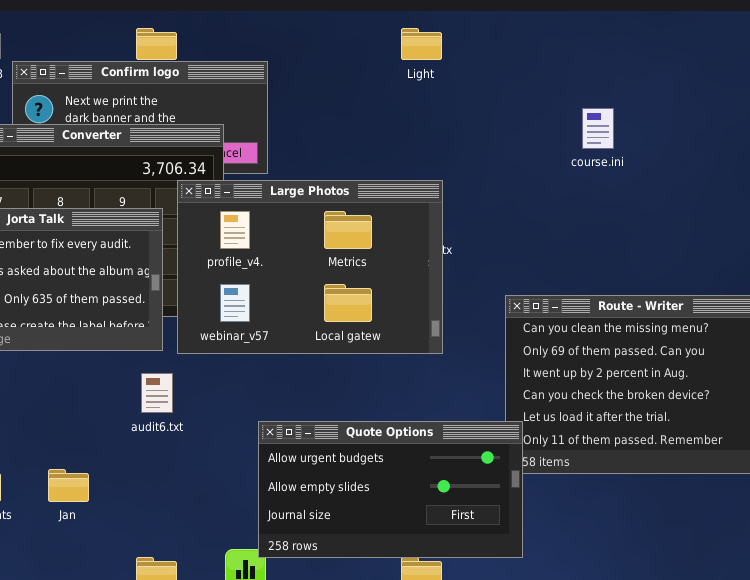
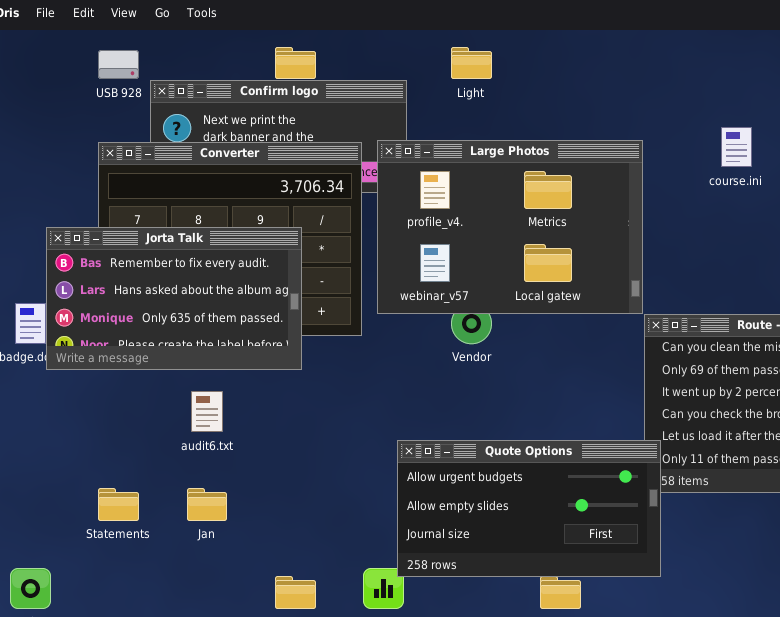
Light: [401,28,442,60] -> [451,47,492,79], moved
Large Photos: [177,180,443,354] -> [377,140,643,314], moved
audit6.txt: [141,373,173,413] -> [191,391,223,432], moved

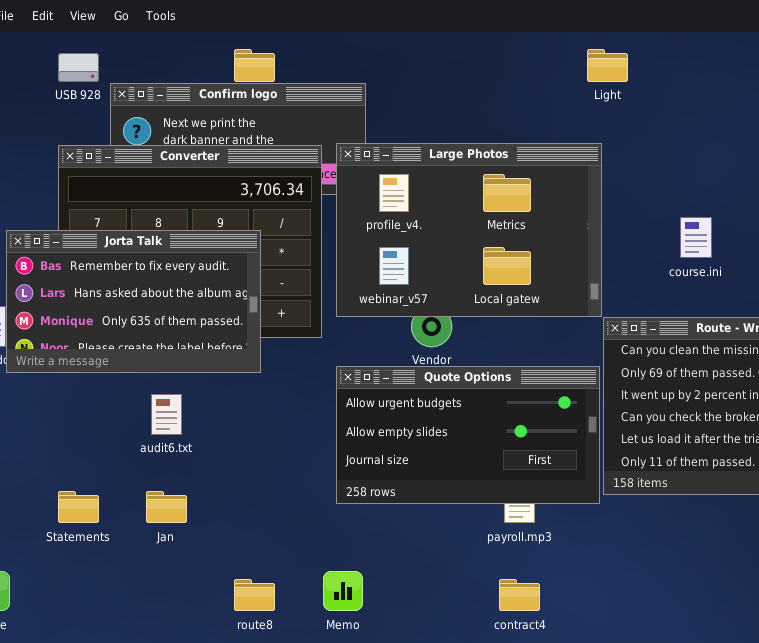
Light: [451,47,492,79] -> [587,49,628,82], moved
course.ini: [721,127,752,167] -> [680,217,712,258], moved
Quote Options: [397,440,661,577] -> [336,366,600,504], moved

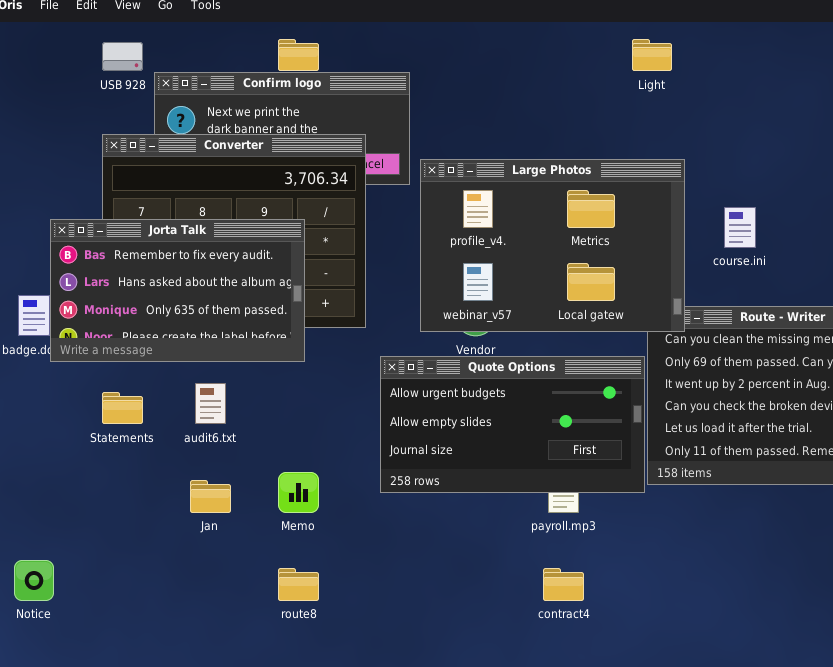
Large Photos: [336,143,602,317] -> [420,159,685,332], moved
Statements: [58,491,99,523] -> [102,392,143,424], moved
Memo: [323,571,363,611] -> [278,472,319,513], moved

